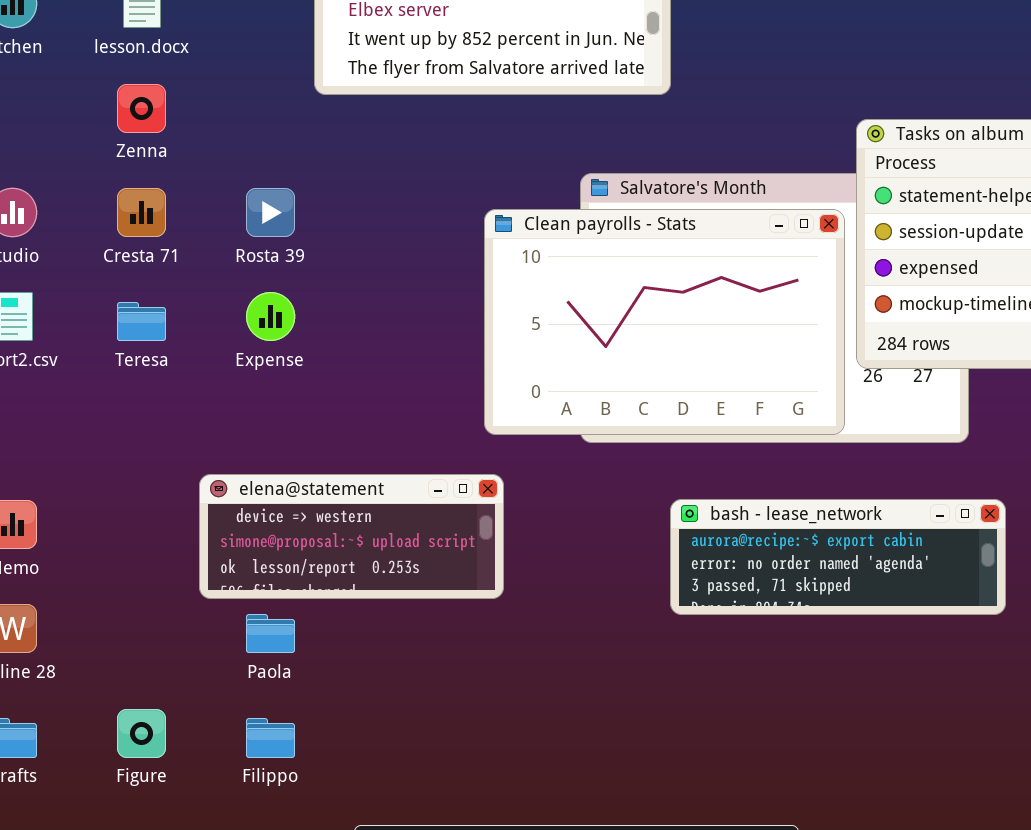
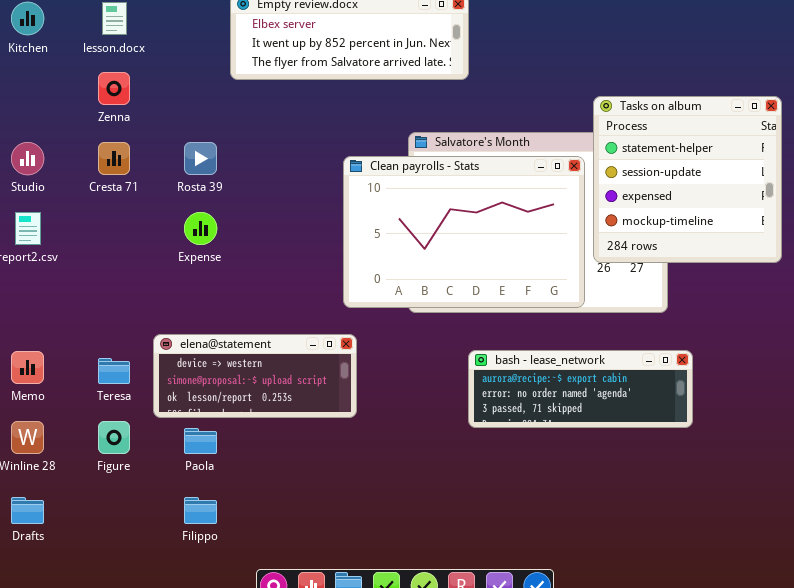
Teresa: [117,302,166,341] -> [98,358,130,384], moved
Figure: [117,709,166,758] -> [98,421,130,454], moved

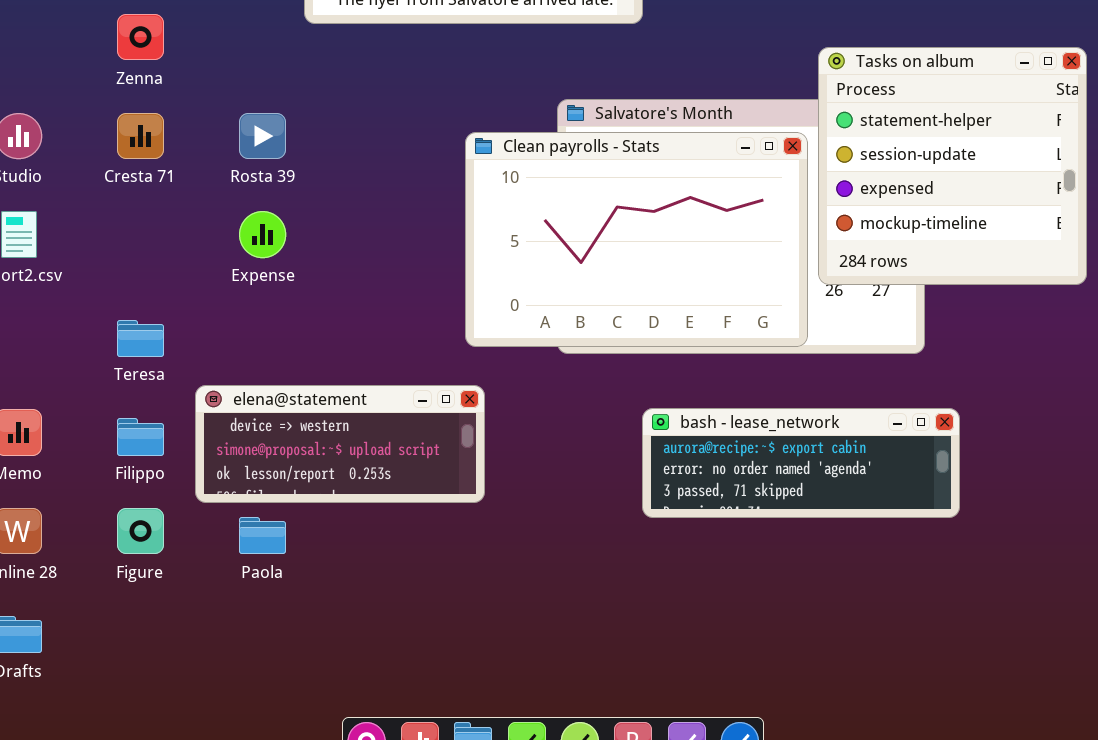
Teresa: [98,358,130,384] -> [117,320,164,357], moved
Filippo: [184,497,217,524] -> [117,418,164,456], moved

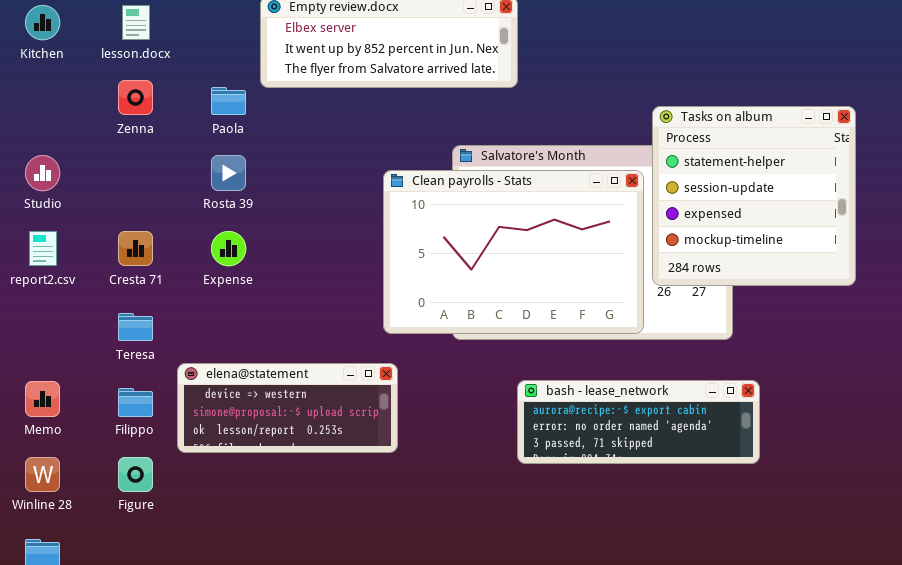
Cresta 71: [117,113,164,159] -> [118,231,153,266], moved
Paola: [239,517,286,554] -> [211,87,246,115], moved

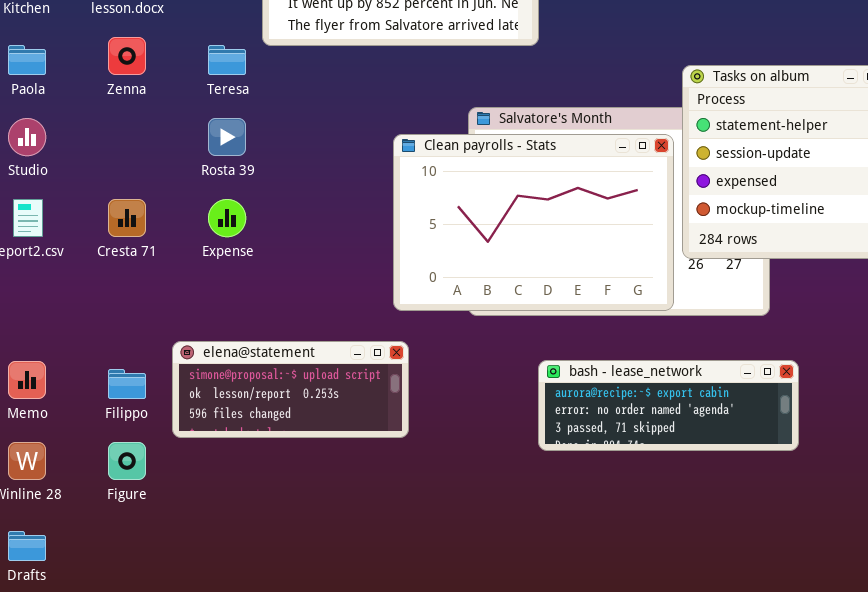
Paola: [211,87,246,115] -> [8,45,46,75], moved
Teresa: [118,313,153,341] -> [208,45,246,75], moved
elena@statement: [177,363,398,453] -> [172,341,409,438], scrolled down 1 row

